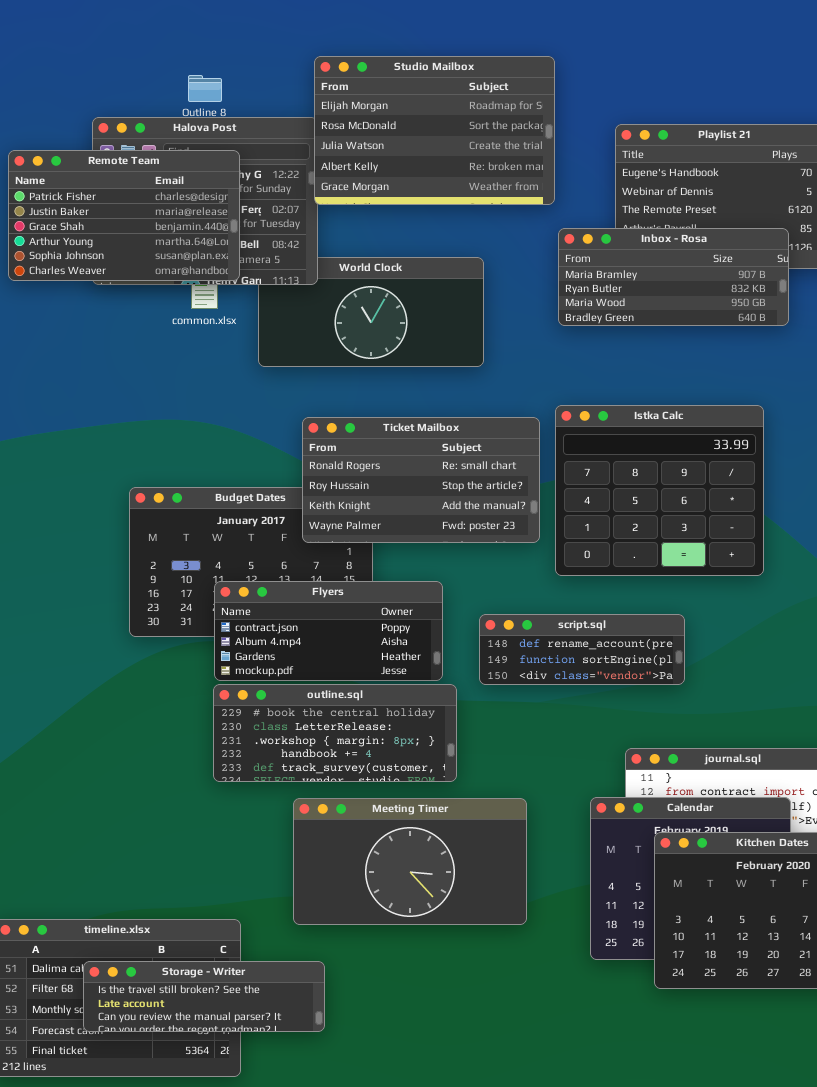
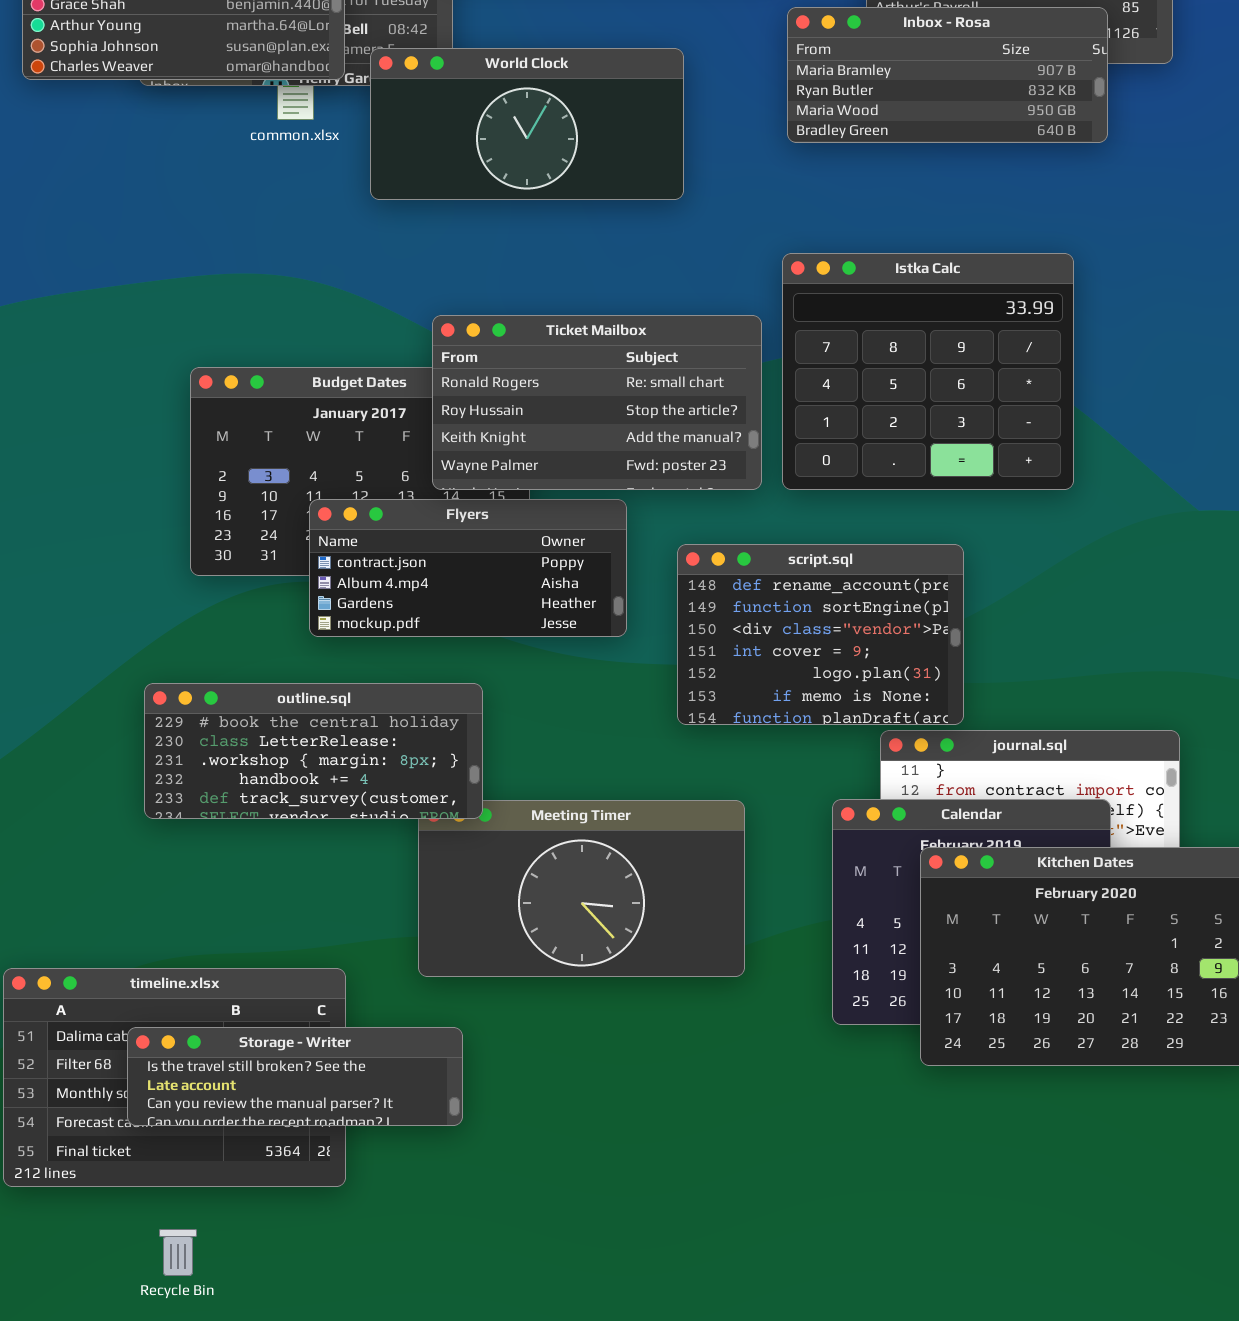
World Clock: [258,257,484,367] -> [370,48,684,200], raised
Ticket Mailbox: [302,417,540,543] -> [432,315,762,490], moved
script.sql: [479,614,685,685] -> [677,544,964,725], resized
outline.sql: [213,684,457,782] -> [144,683,483,819], moved

